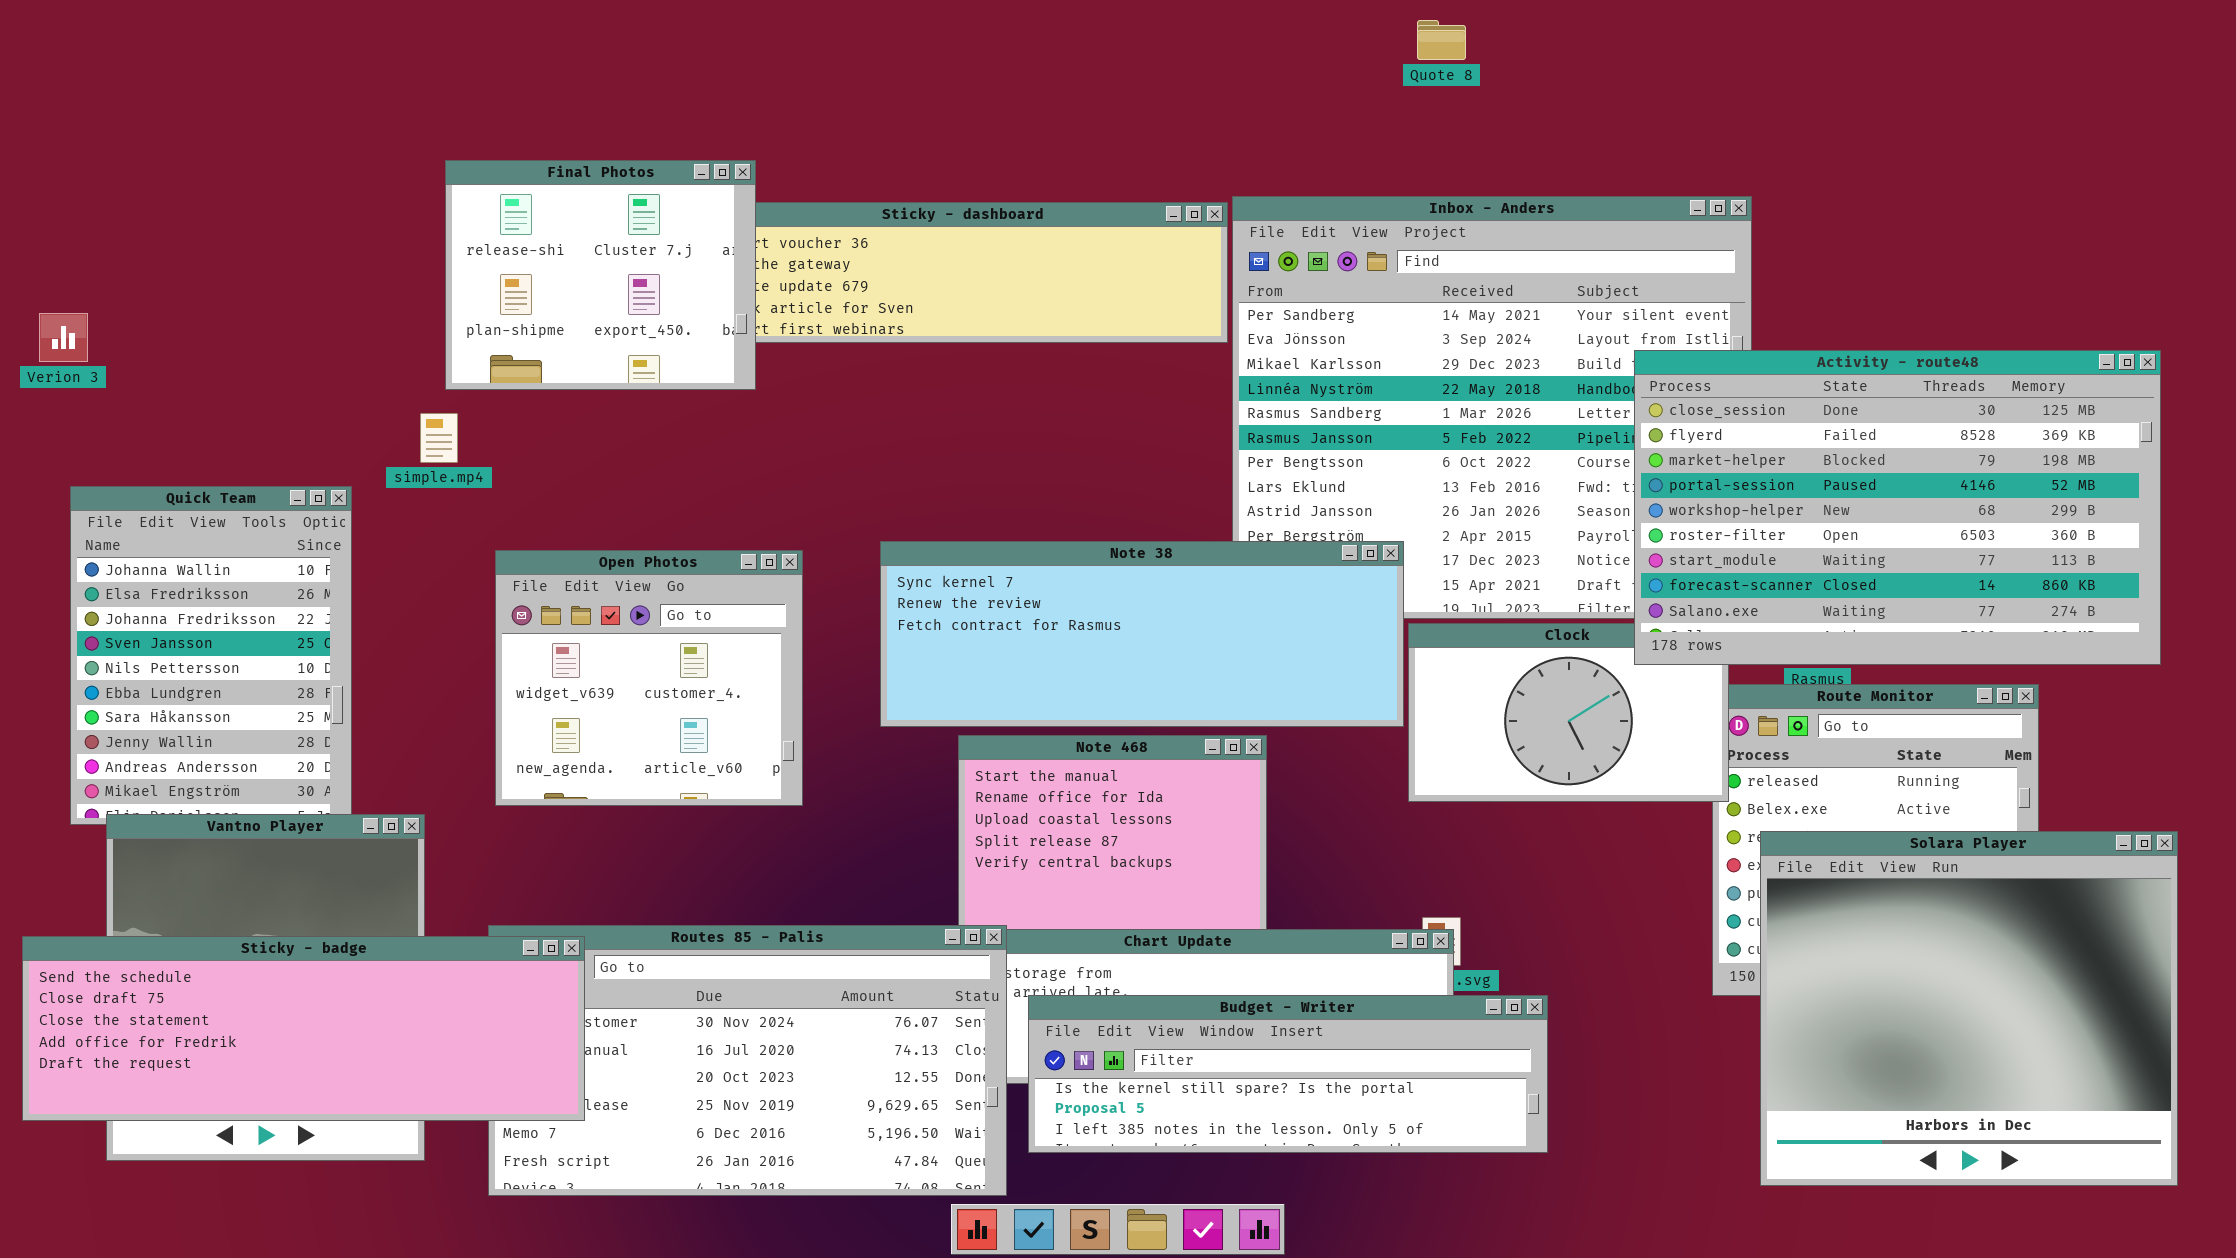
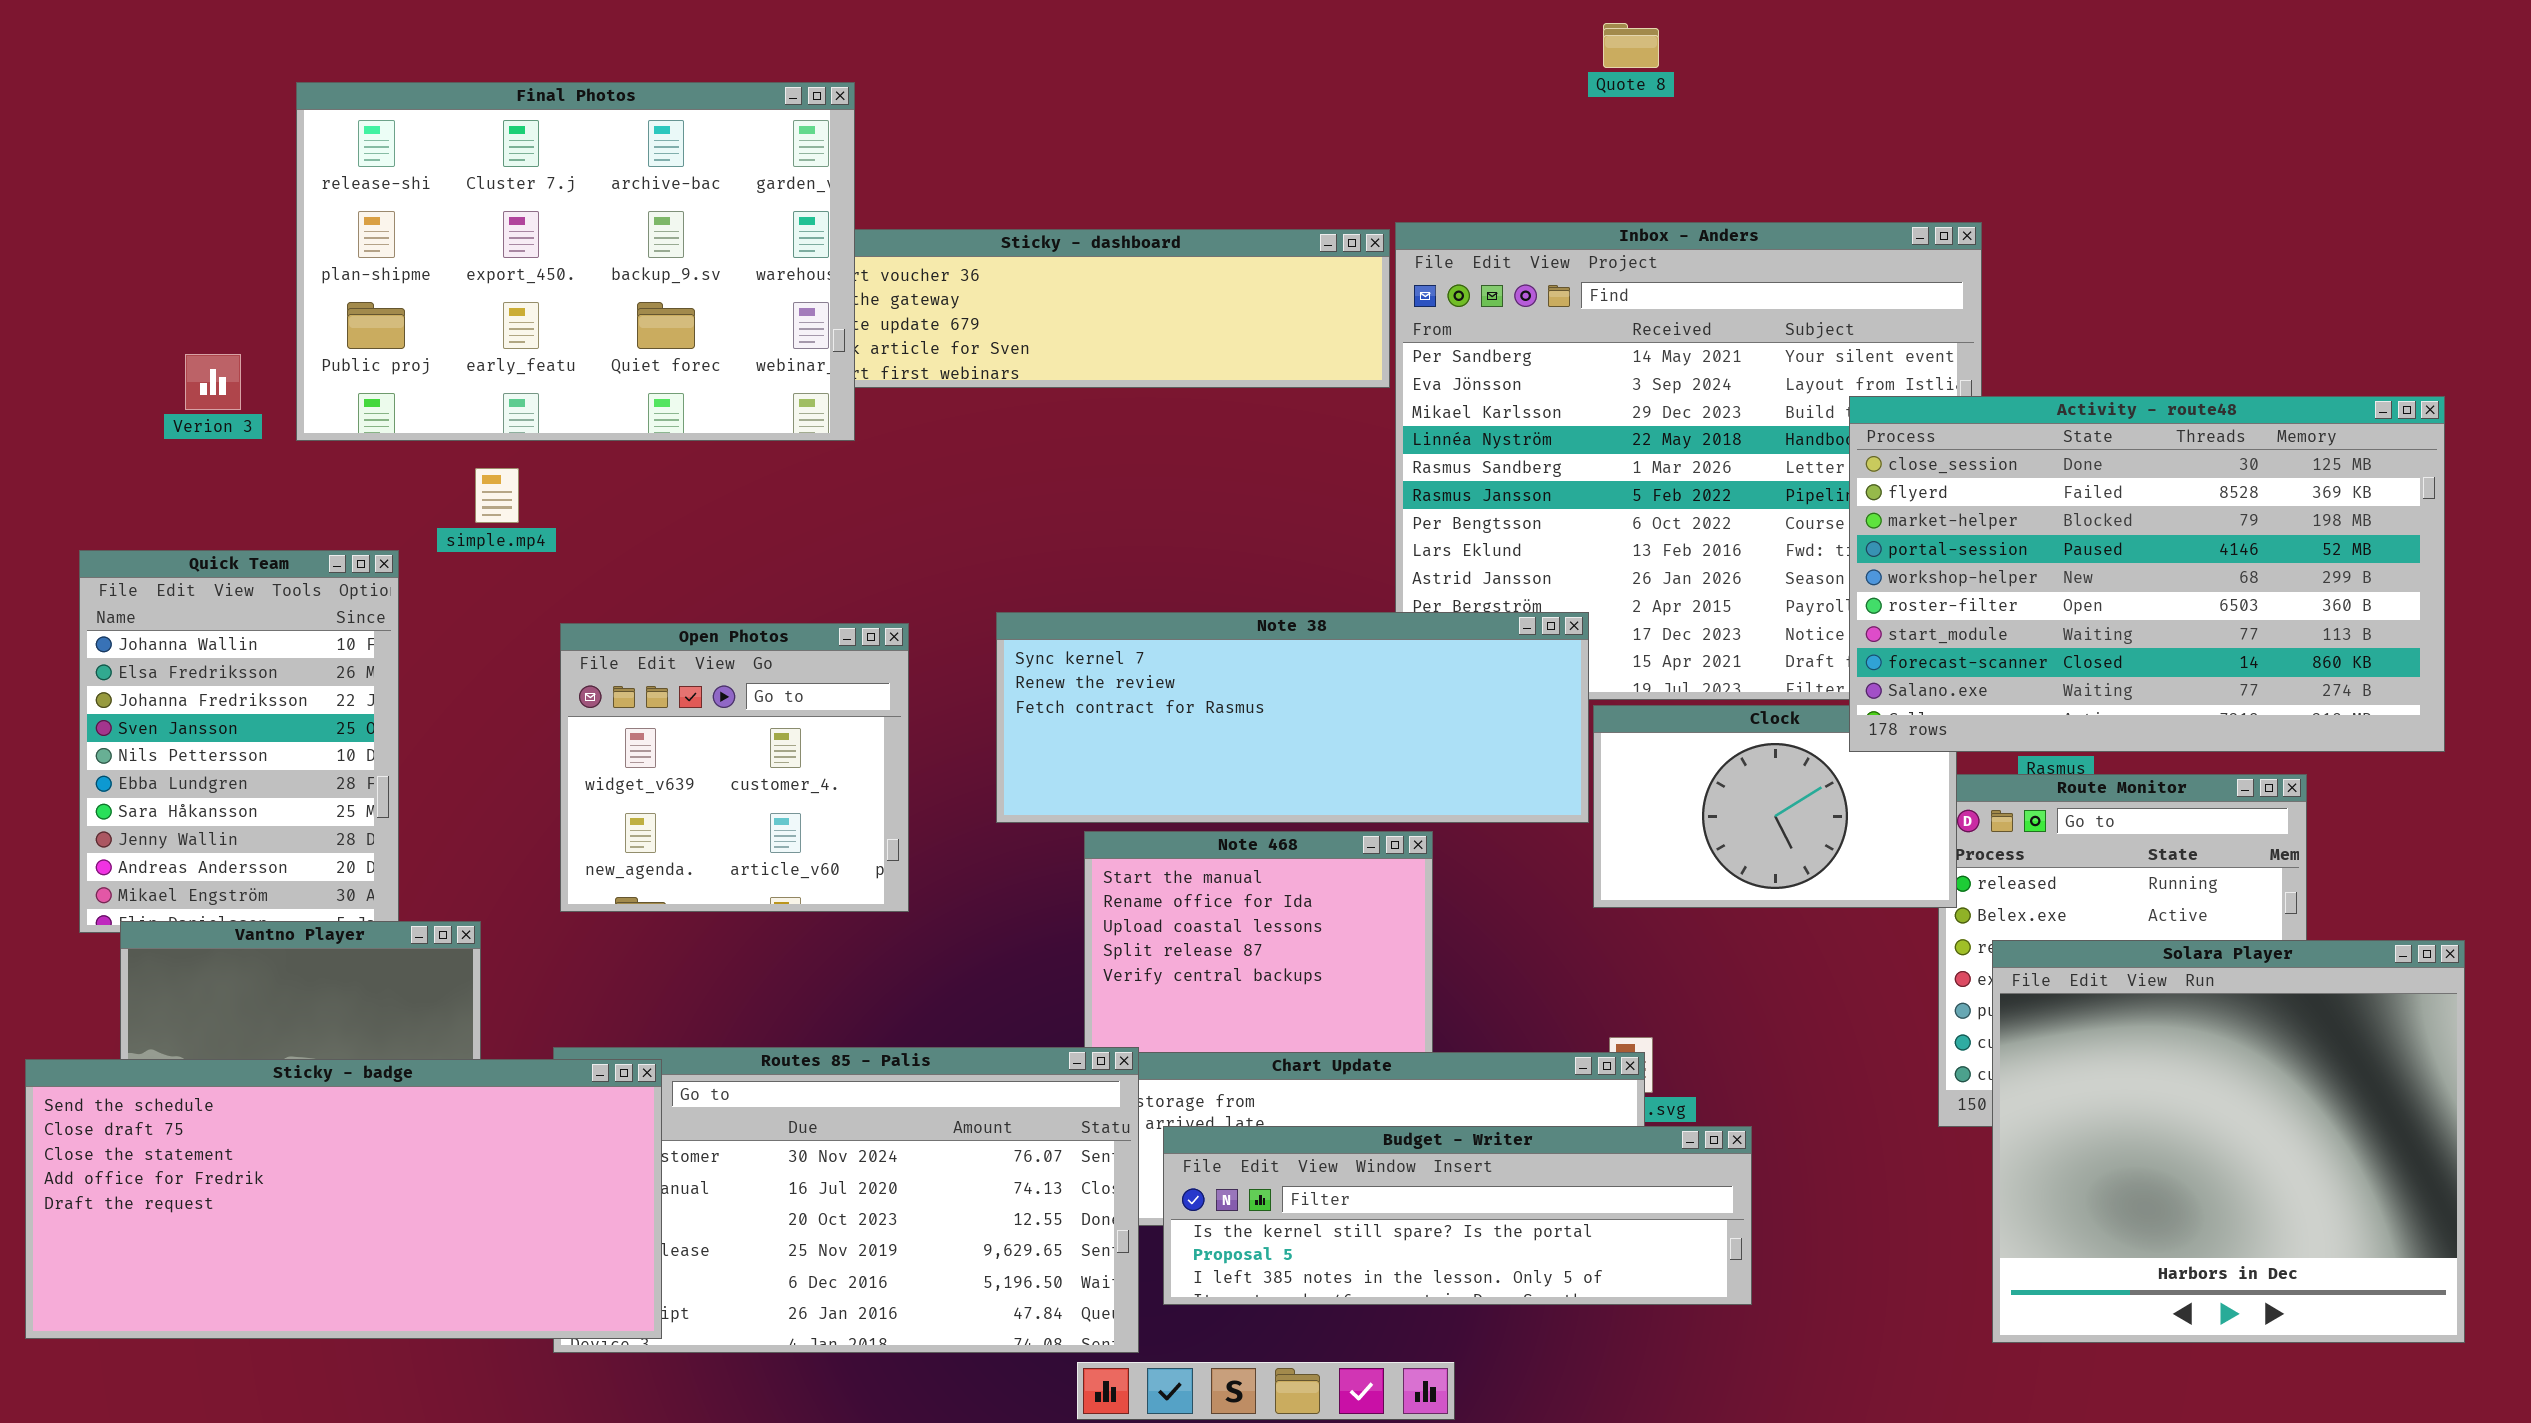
Final Photos: [445,160,756,390] -> [296,82,855,441], resized
Verion 3: [39,313,88,362] -> [185,354,241,410], moved
Sticky - badge: [22,936,585,1121] -> [25,1059,662,1339], resized

